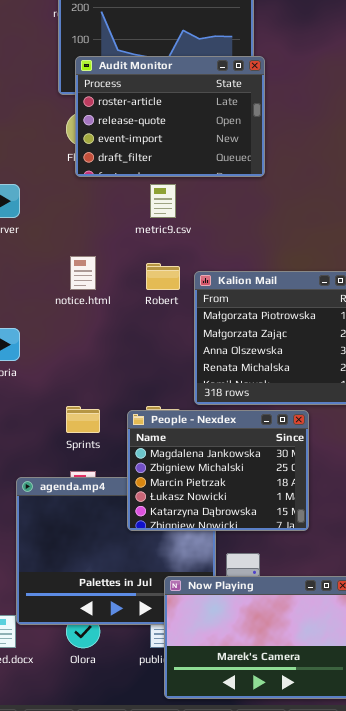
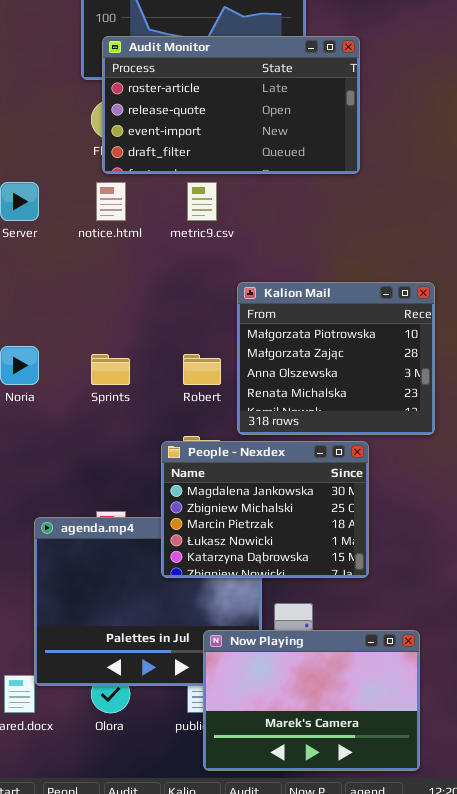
Audit Monitor: [75,56,265,177] -> [102,36,360,174], resized
notice.html: [70,256,96,290] -> [96,182,126,221], moved
Robert: [146,263,180,290] -> [183,354,221,385], moved
Sprints: [66,406,100,433] -> [91,354,130,385], moved

